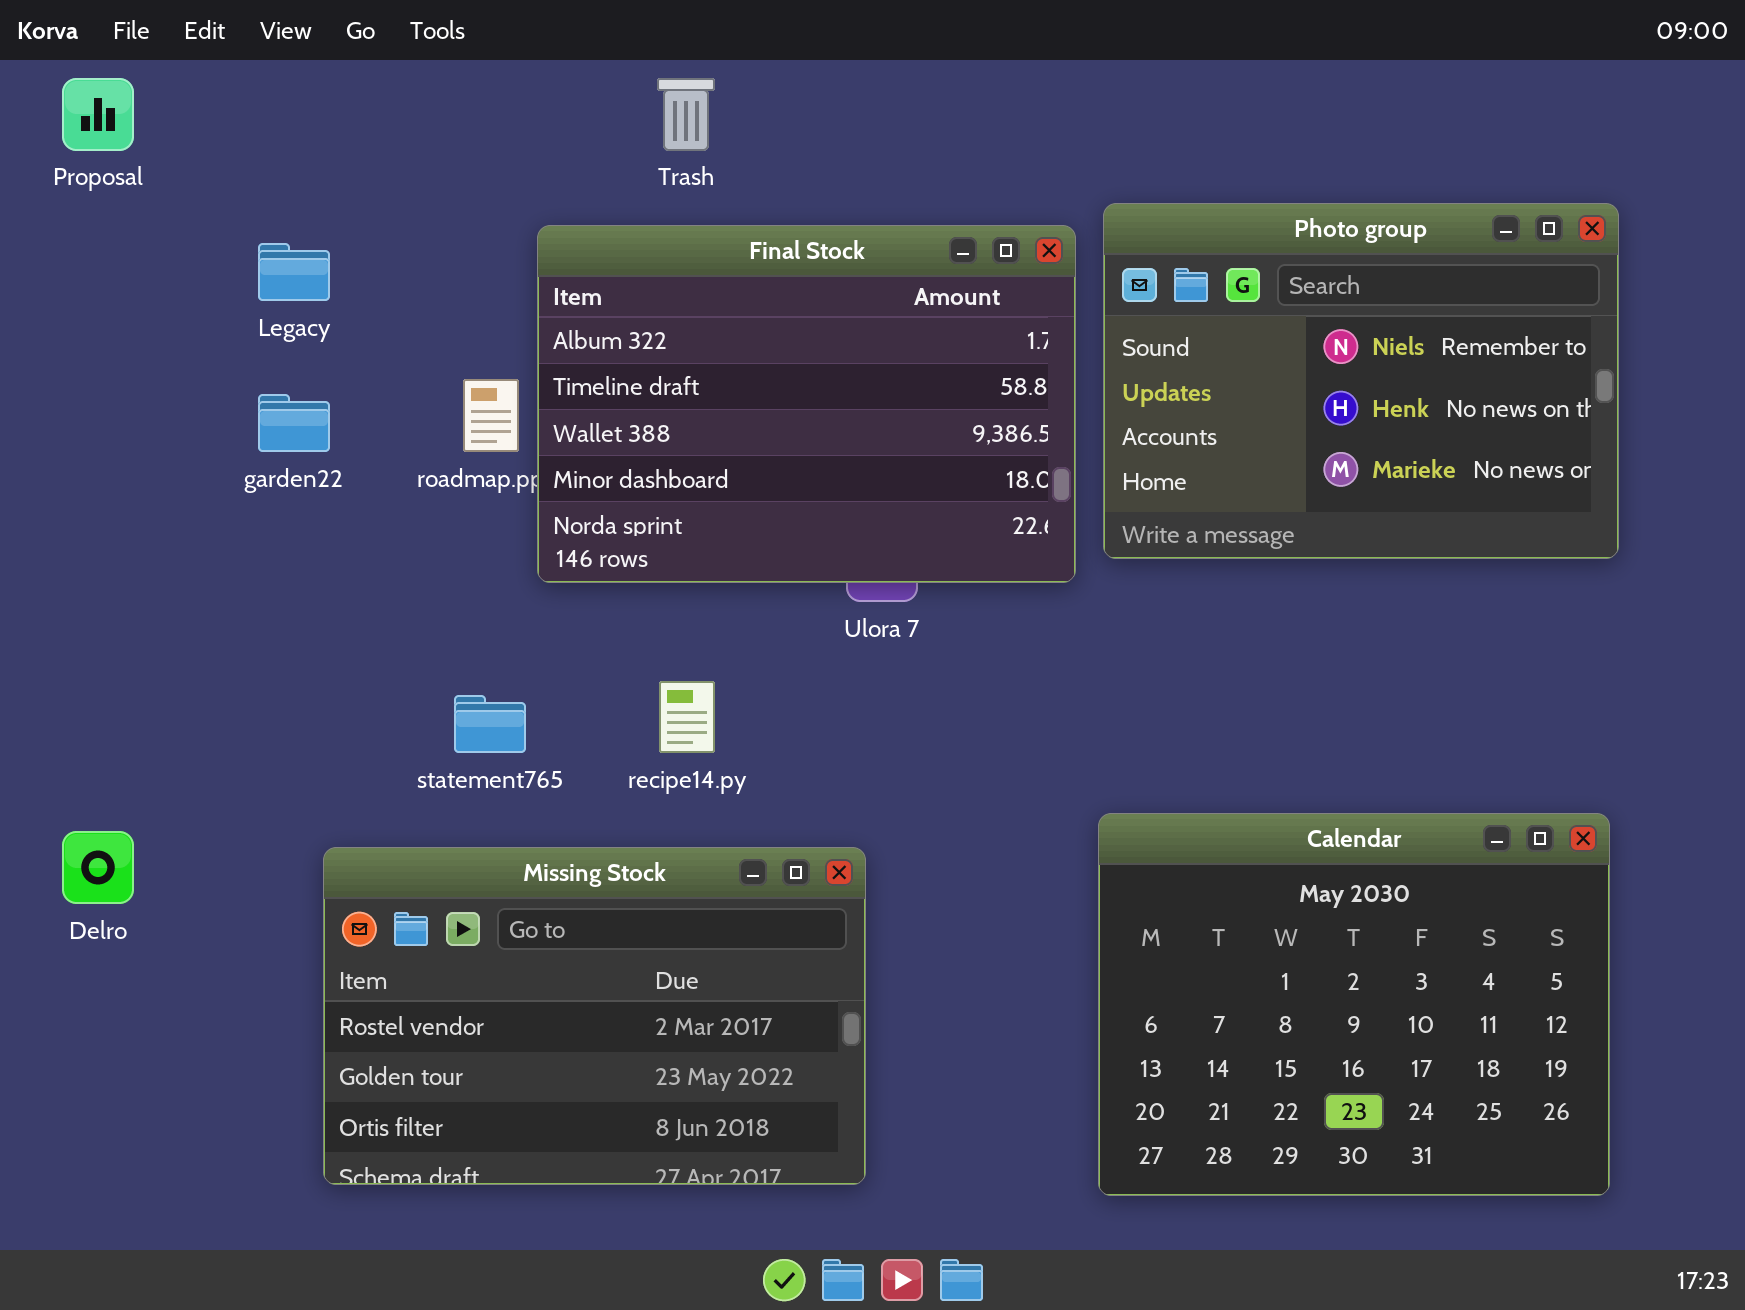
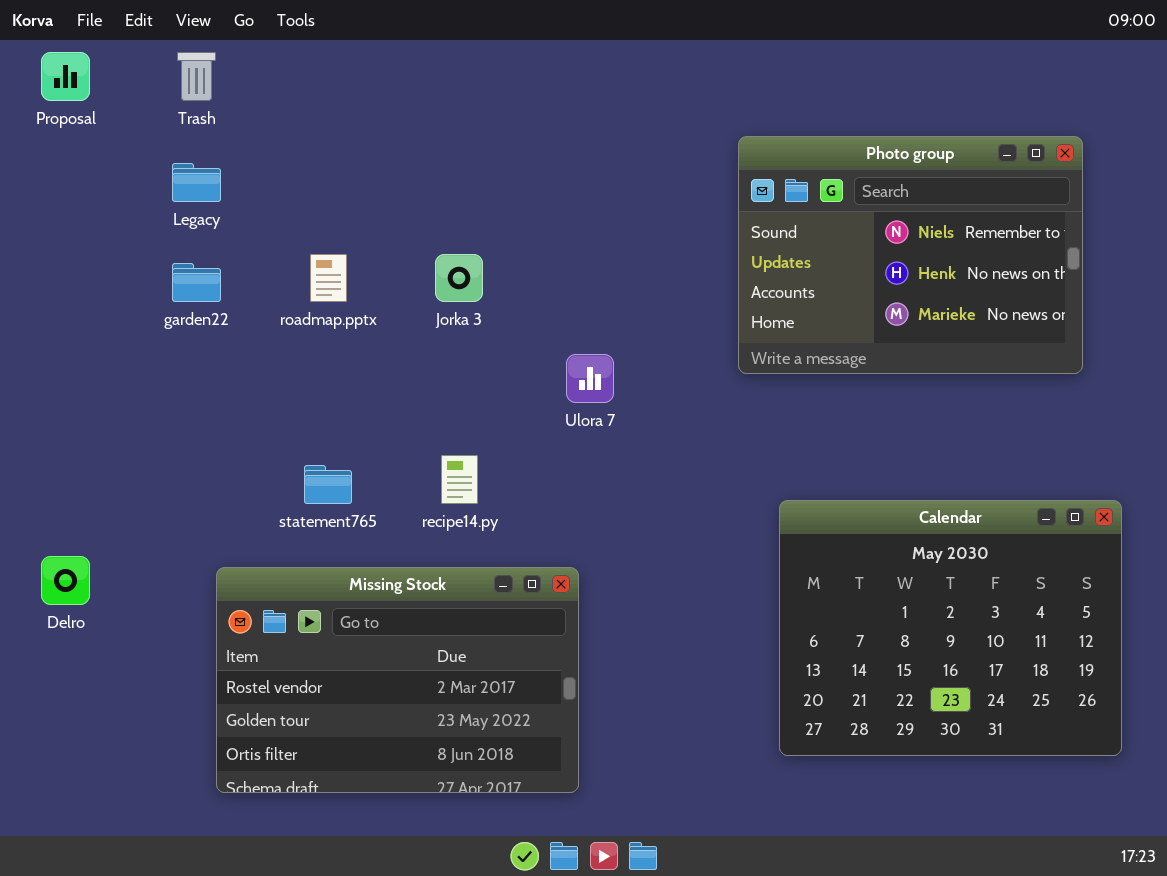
Trash: [657,78,715,151] -> [177,52,216,101], moved
Final Stock: [537,225,1076,583] -> none, closed
Calendar: [1098,813,1610,1196] -> [779,500,1122,756], moved

